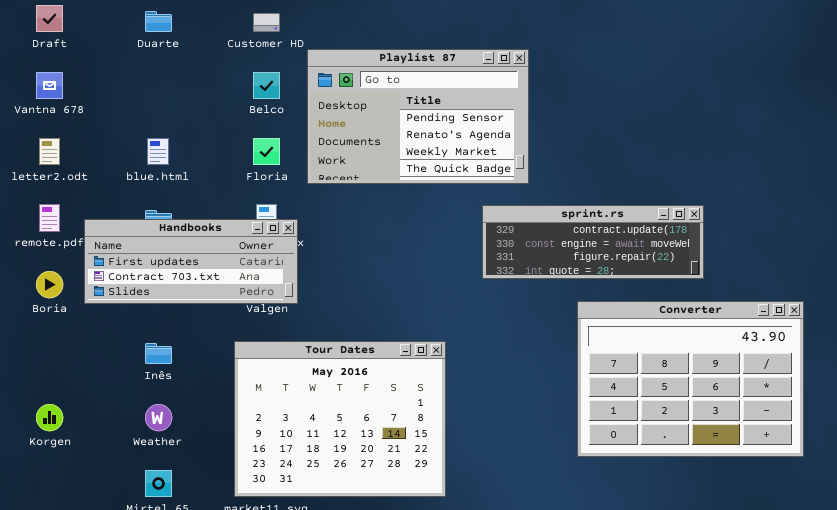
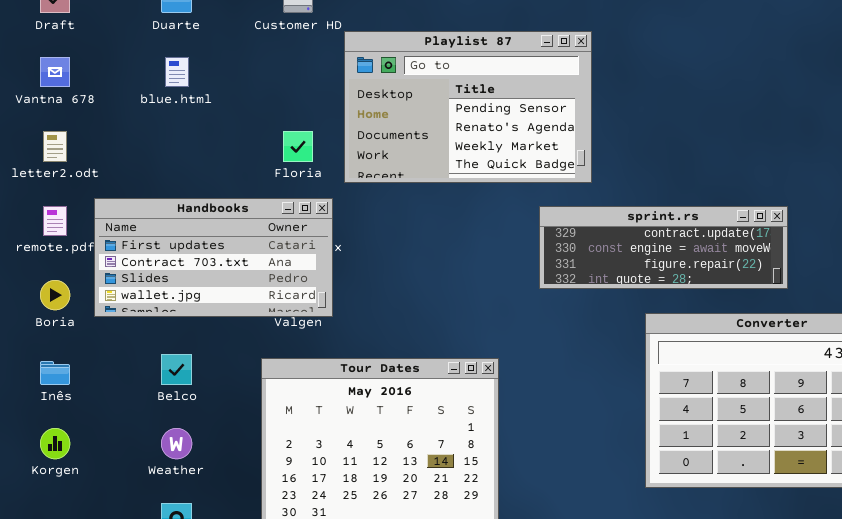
Belco: [253,72,280,99] -> [161,354,192,385], moved
blue.html: [147,138,169,165] -> [165,57,189,87], moved
Handbooks: [84,219,298,304] -> [94,198,333,317], resized
Inês: [145,343,172,364] -> [40,361,70,385], moved

